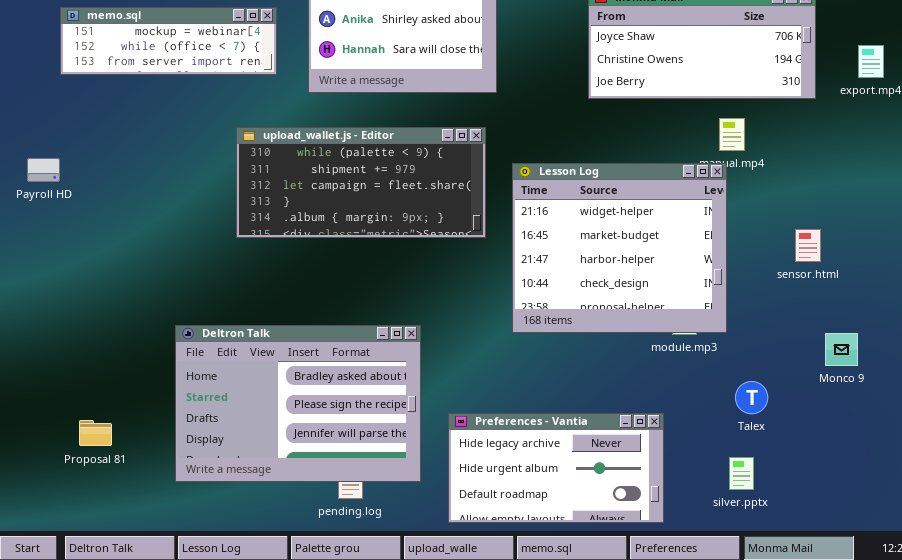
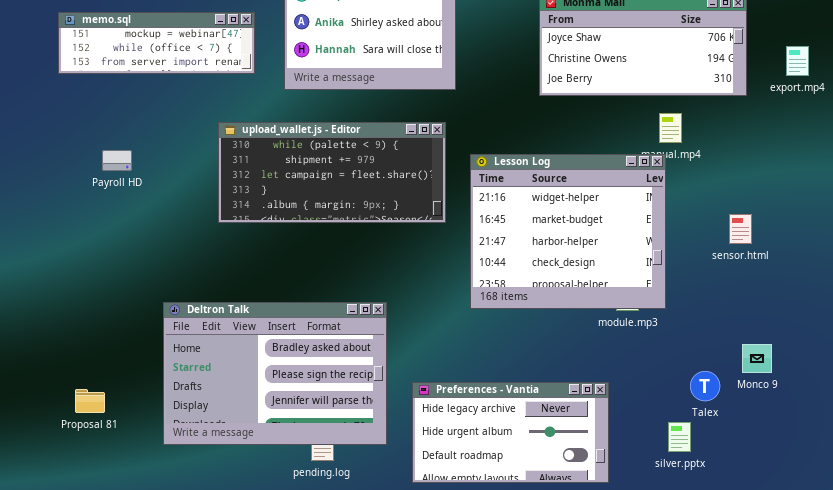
Payroll HD: [27,158,60,182] -> [102,150,132,171], moved
Monco 9: [825,333,858,366] -> [742,344,772,373], moved
Talex: [735,381,768,414] -> [690,371,720,401], moved

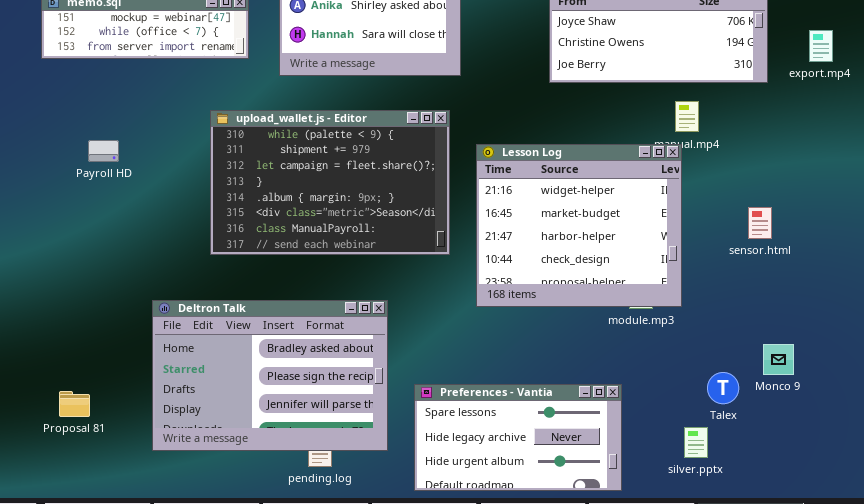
upload_wallet.js - Editor: [218,122,446,223] -> [210,110,450,255], resized
Preferences - Vantia: [412,382,609,483] -> [414,384,622,491], scrolled up 1 row

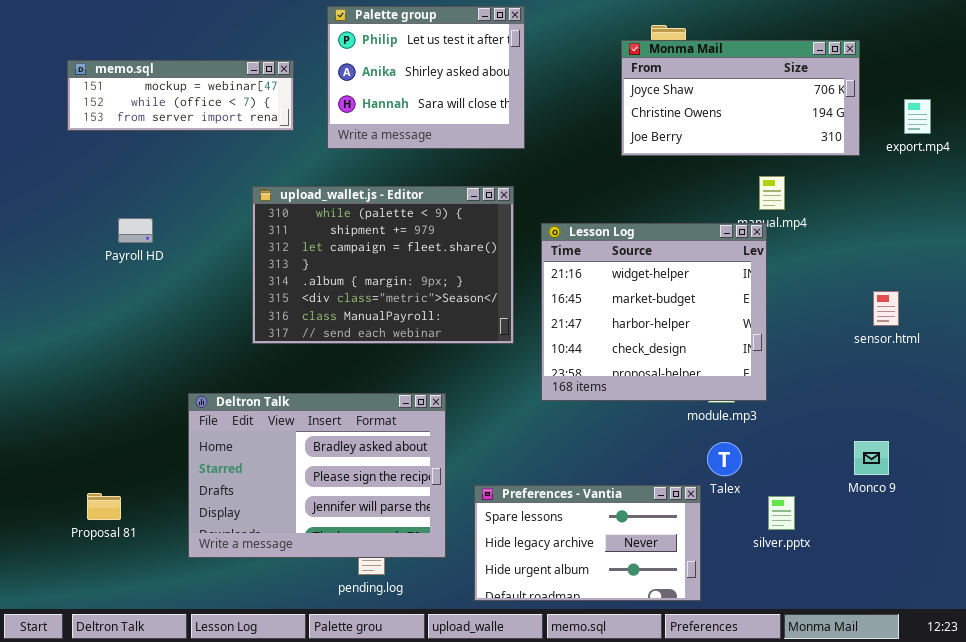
sensor.html: [748,207,772,239] -> [873,291,899,326], moved
Talex: [707,372,739,404] -> [707,442,742,476], moved
silver.pptx: [684,427,708,458] -> [768,496,795,530], moved

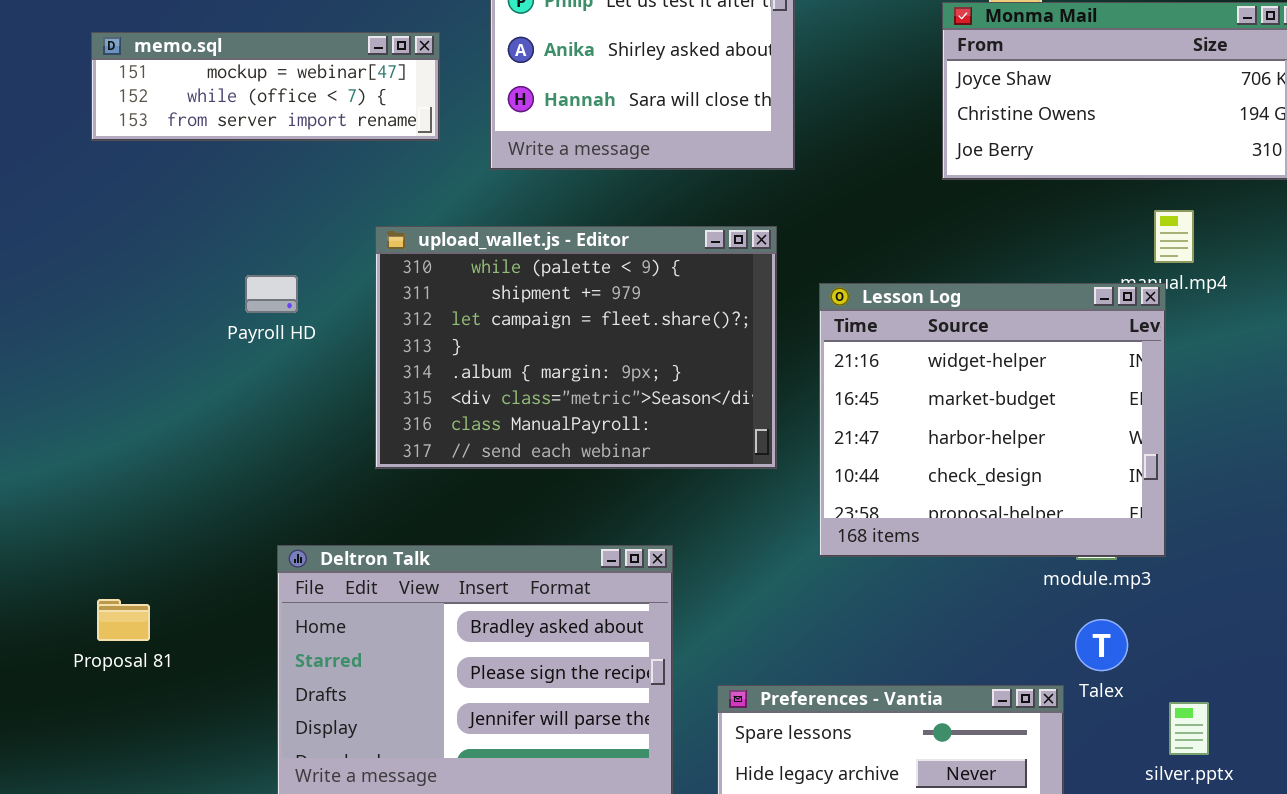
Payroll HD: [118,218,153,243] -> [245,275,298,313], moved
Proposal 81: [87,493,121,520] -> [97,599,150,641], moved

